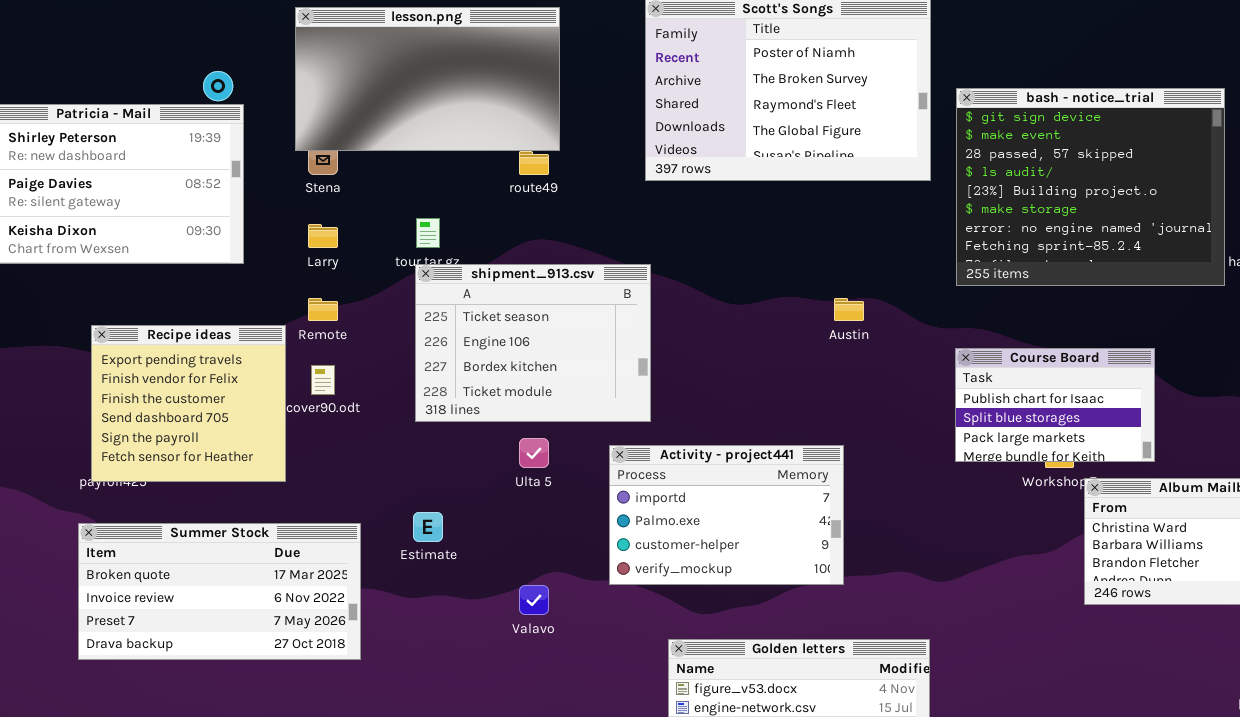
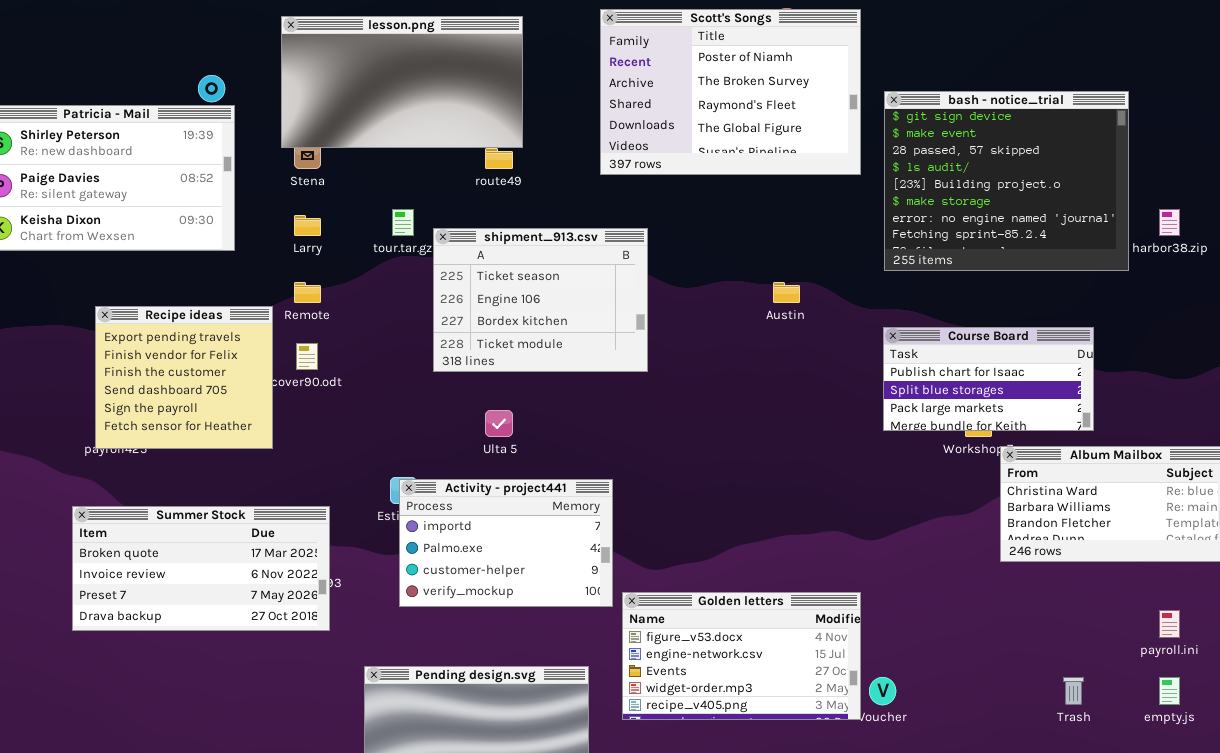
shipment_913.csv: [415,264,651,422] -> [433,228,648,372], moved
Course Board: [955,348,1155,462] -> [883,327,1094,431], resized
Activity - project441: [609,445,844,585] -> [399,479,613,607], moved
Summer Stock: [78,523,361,660] -> [72,506,330,631], moved

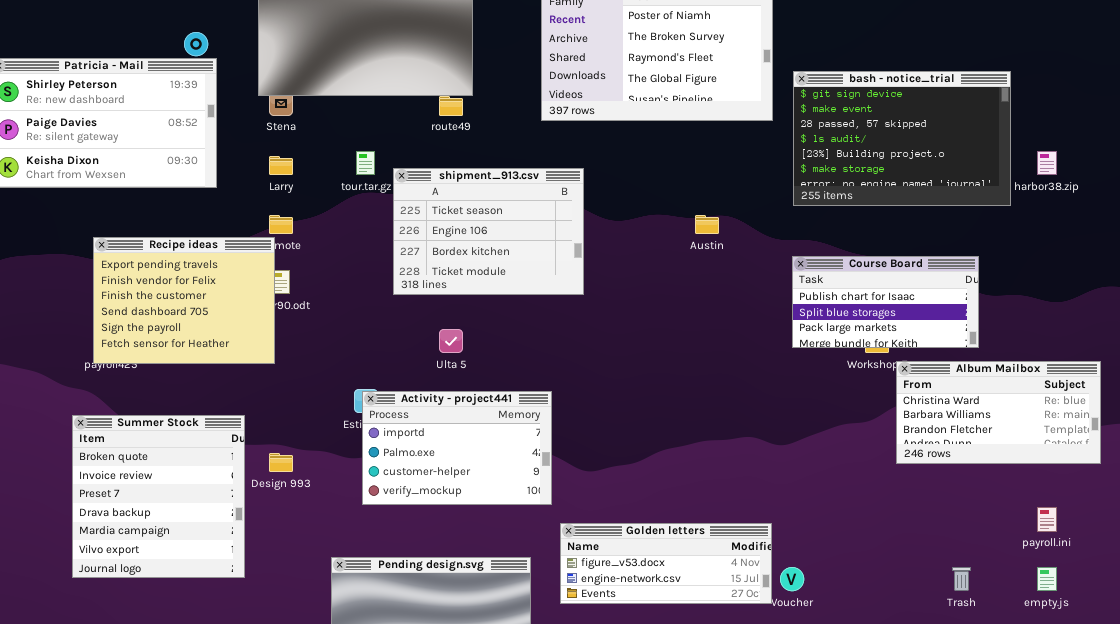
bash - notice_trial: [884,91,1129,271] -> [793,71,1011,206], resized
Recipe ideas: [95,306,273,449] -> [93,237,275,364], resized
Summer Stock: [72,506,330,631] -> [72,415,245,578], resized
Golden letters: [622,592,861,720] -> [560,523,772,604], resized

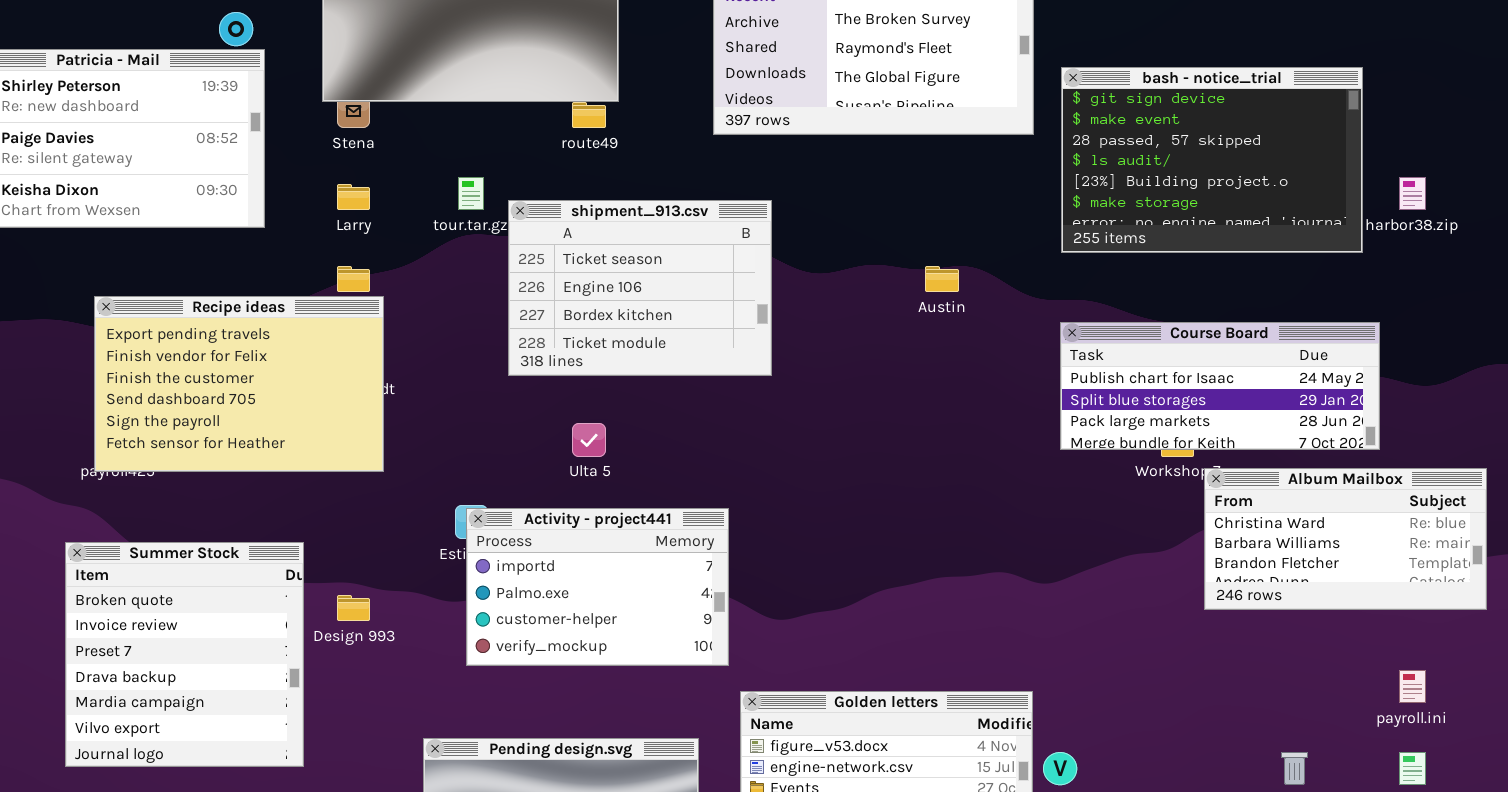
Recipe ideas: [93,237,275,364] -> [94,296,384,472], resized
Course Board: [792,256,979,348] -> [1060,322,1380,450], resized

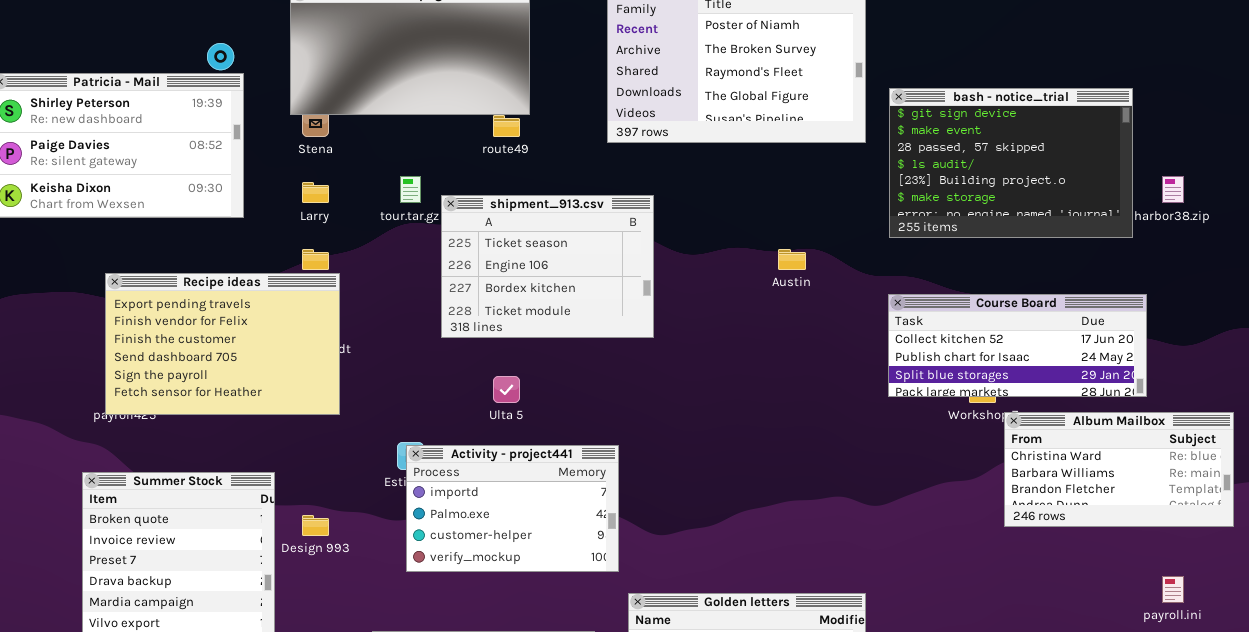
Course Board: [1060,322,1380,450] -> [888,294,1147,397], scrolled up 1 row

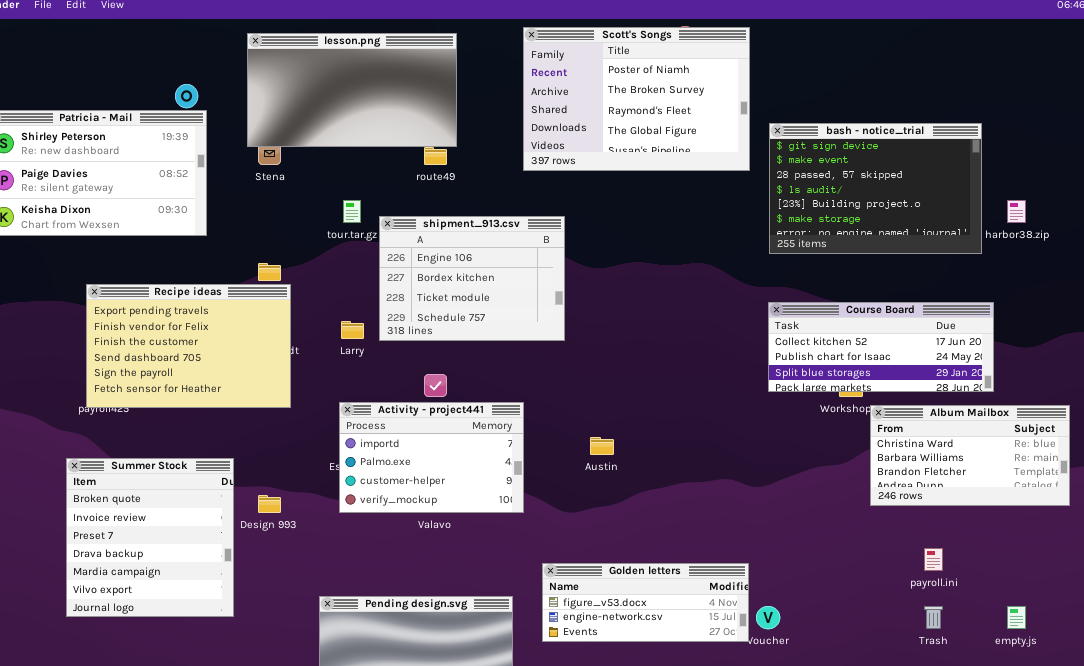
Larry: [302,182,329,203] -> [341,321,364,339], moved
shipment_913.csv: [441,195,654,338] -> [379,216,565,341], scrolled down 1 row
Austin: [778,249,806,270] -> [590,437,614,455], moved
Activity - project441: [406,445,619,572] -> [339,402,524,513], moved
payroll.ini: [1162,576,1184,603] -> [924,548,943,571], moved

